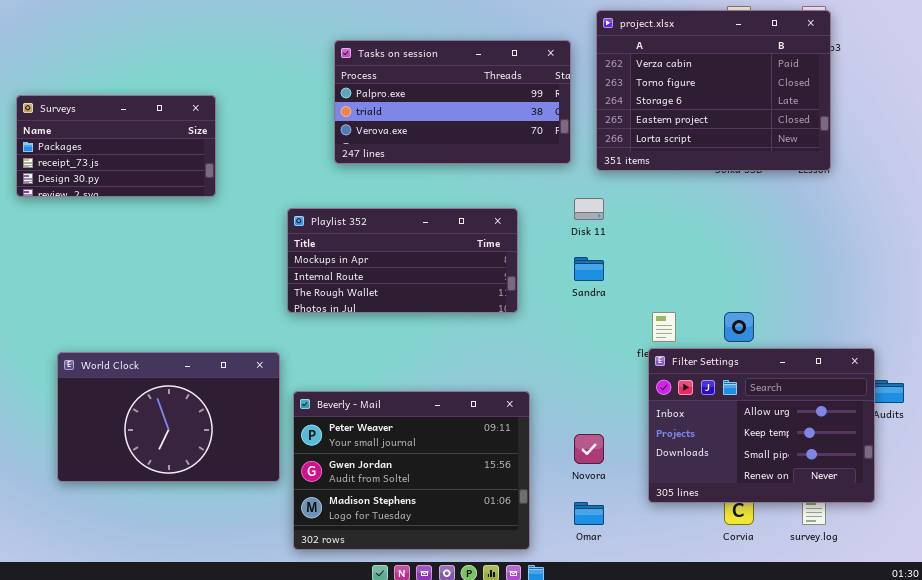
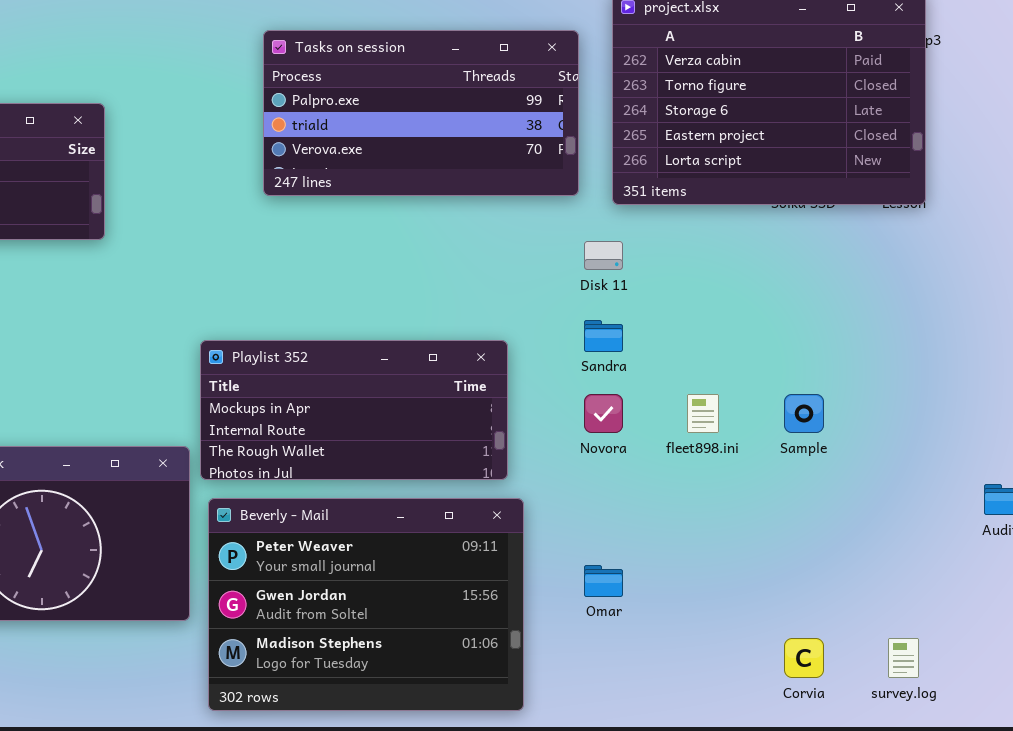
Playlist 352: [287,208,518,313] -> [200,340,508,480], moved
Filter Settings: [648,348,875,503] -> none, closed
Novora: [574,434,604,464] -> [584,394,623,433], moved
Omar: [574,502,604,525] -> [584,565,623,597], moved

